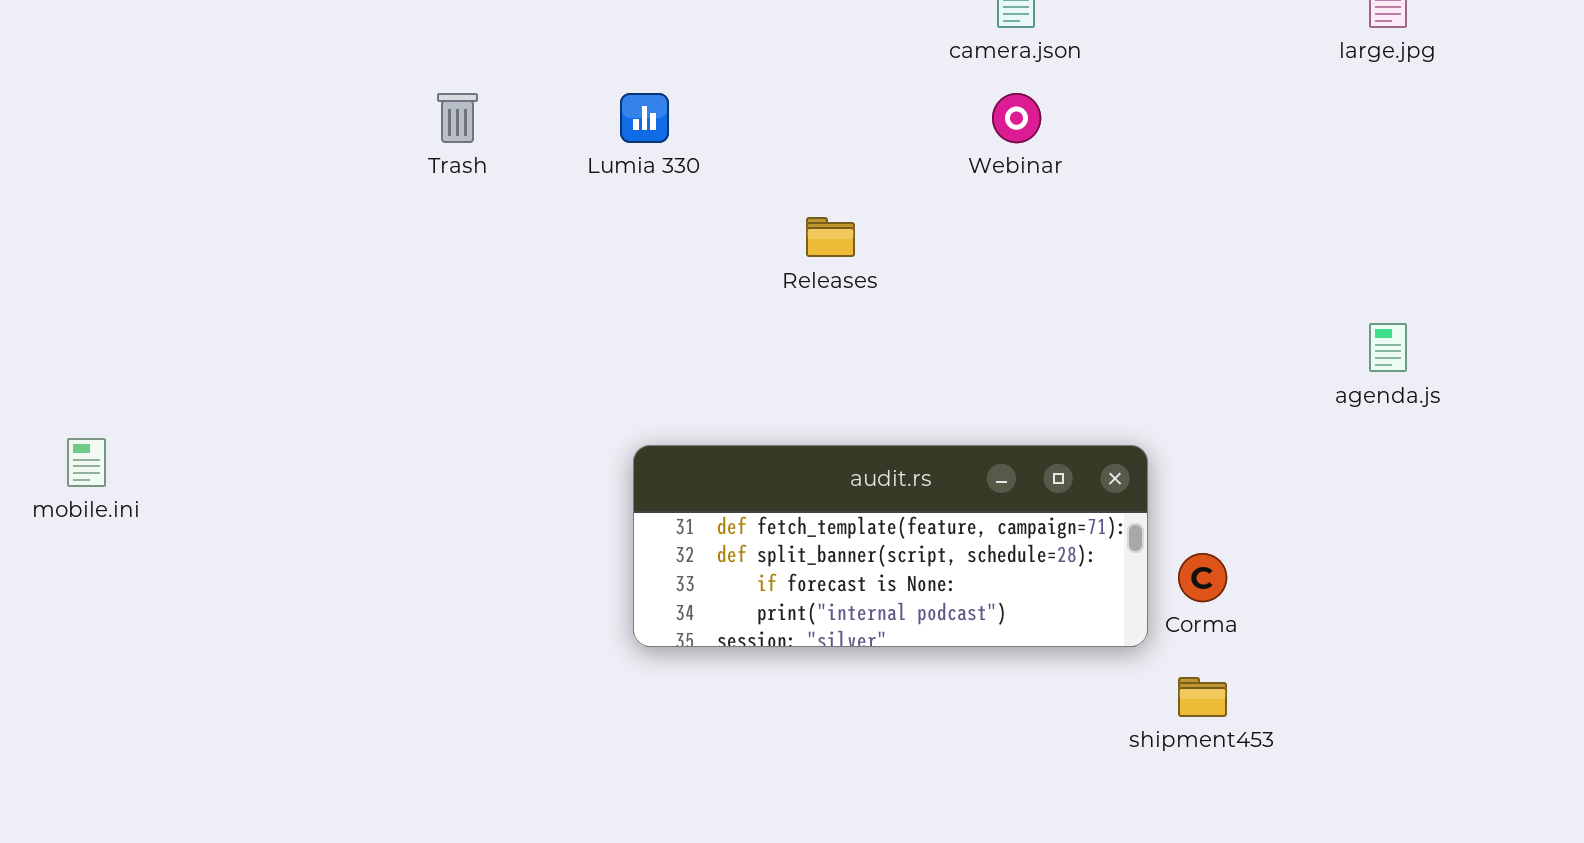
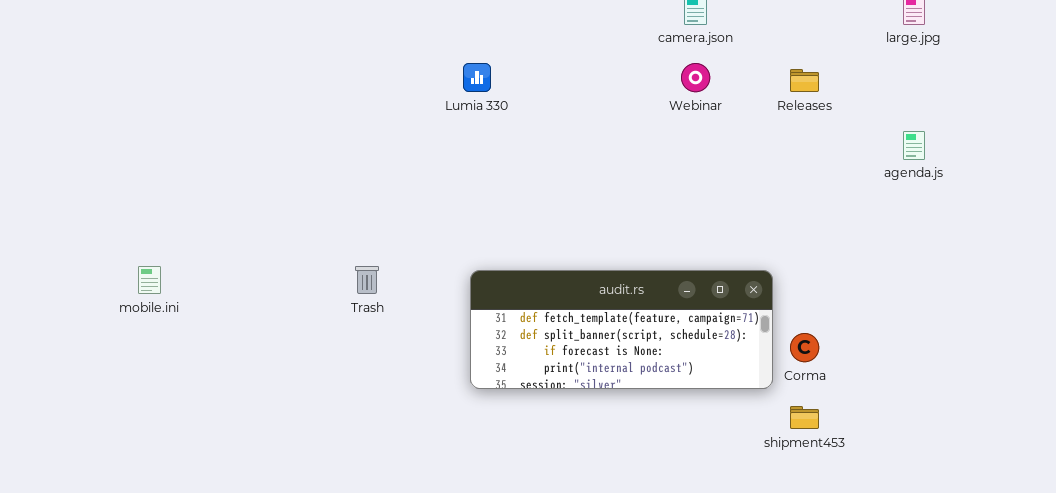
Trash: [437,93,478,143] -> [355,266,379,294], moved
Releases: [806,217,855,257] -> [790,69,819,92], moved
agenda.js: [1369,323,1407,372] -> [903,131,925,160], moved

